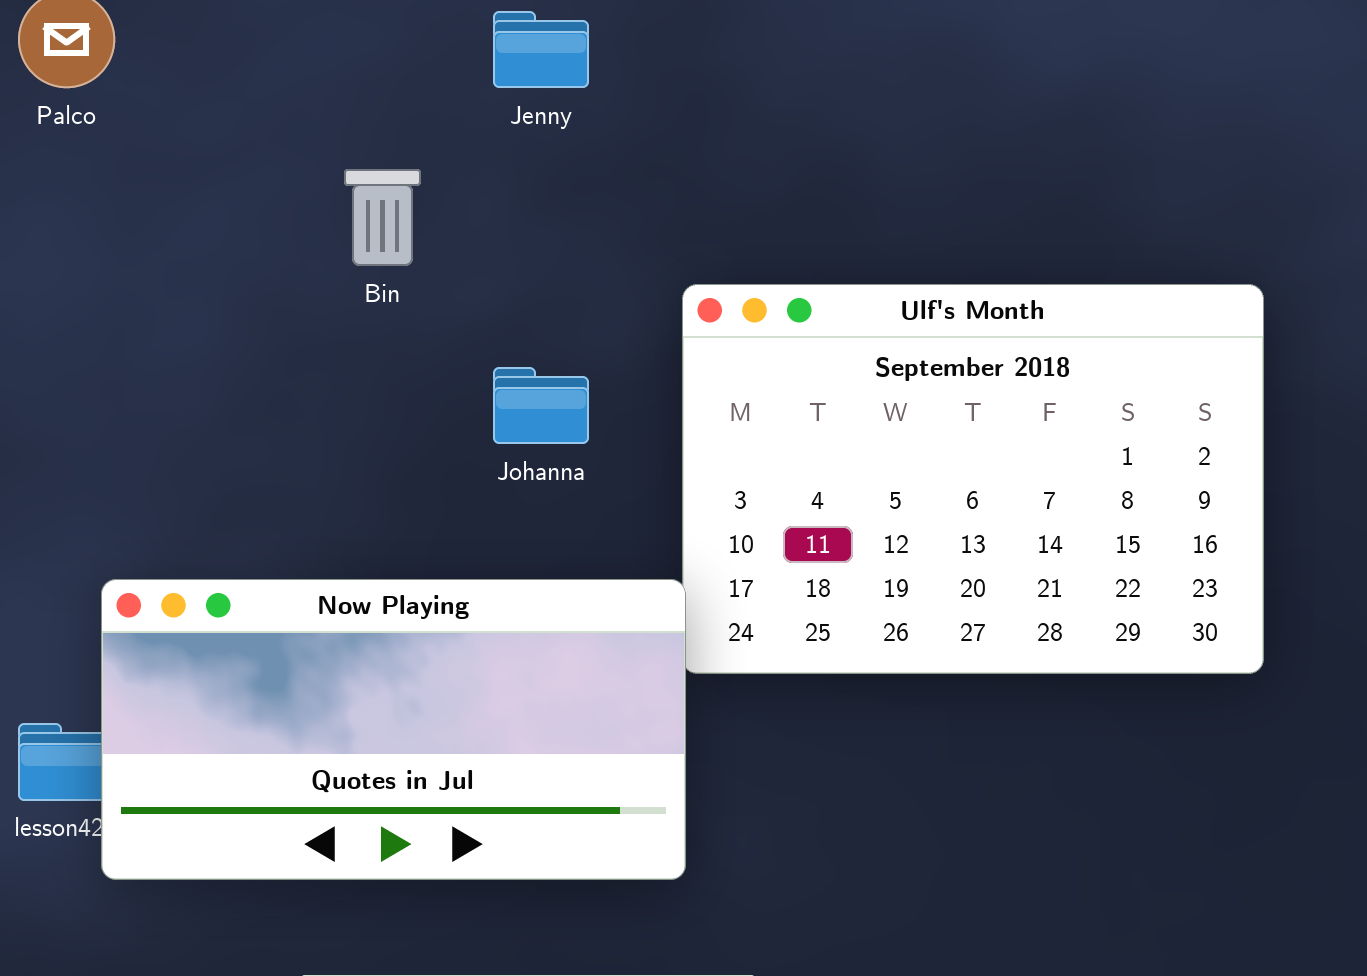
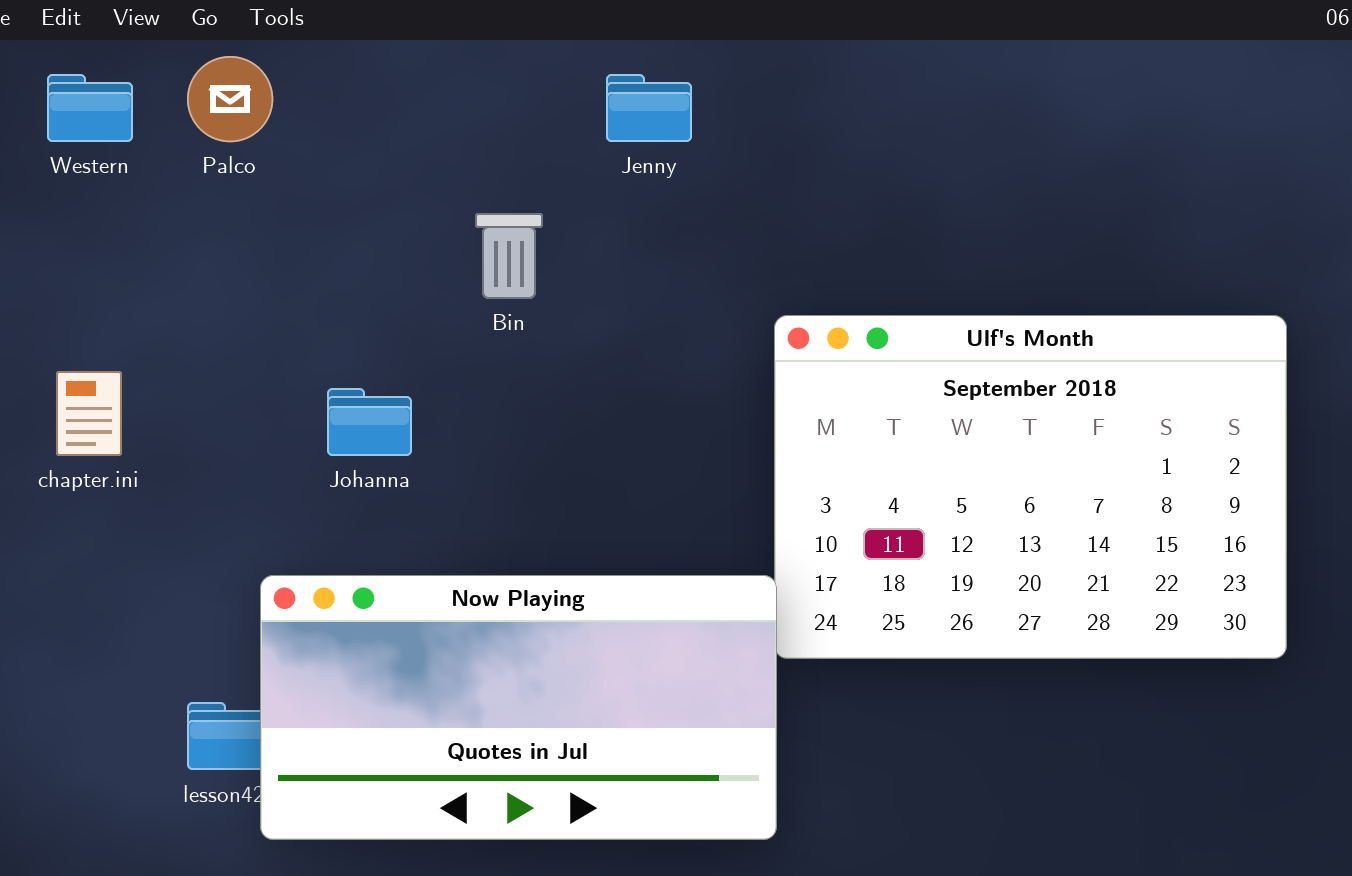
Johanna: [493,367,589,444] -> [327,388,412,456], moved

